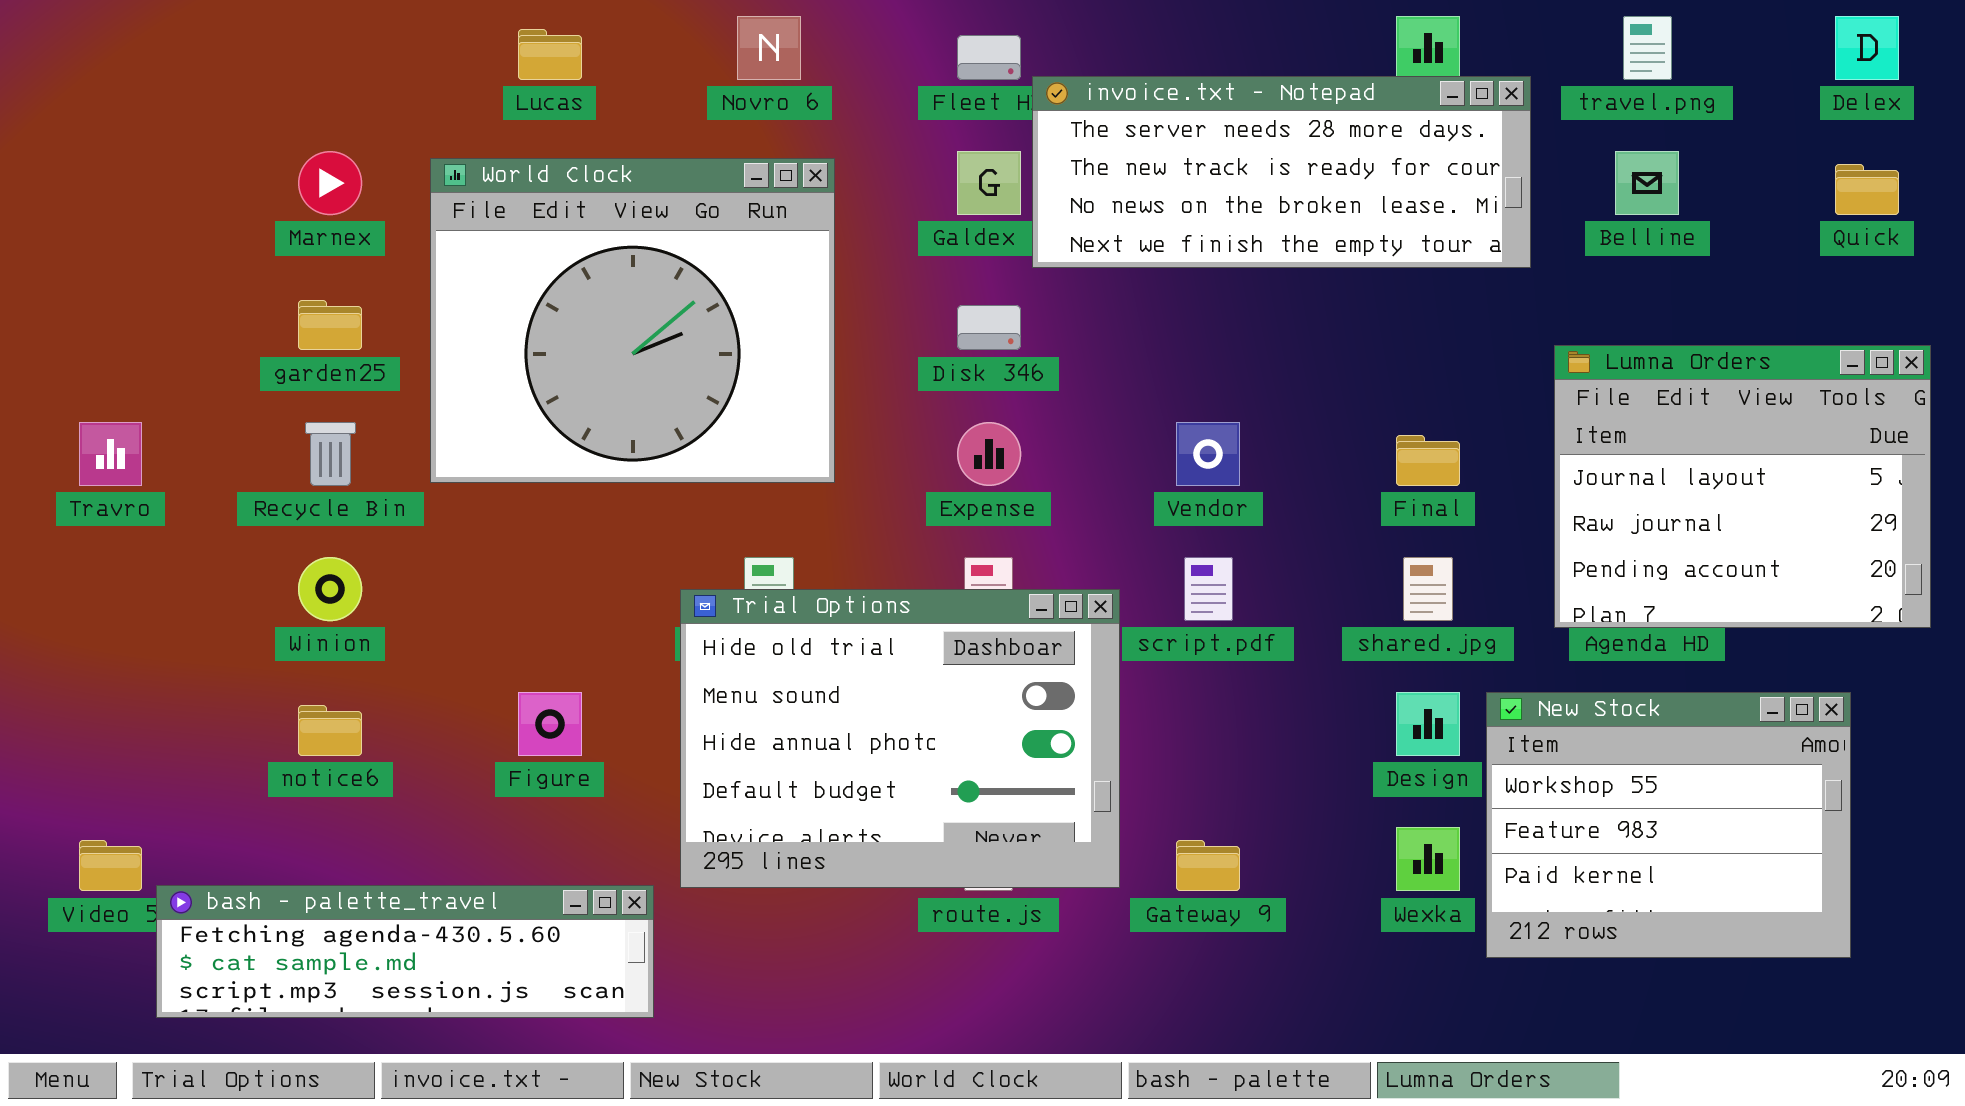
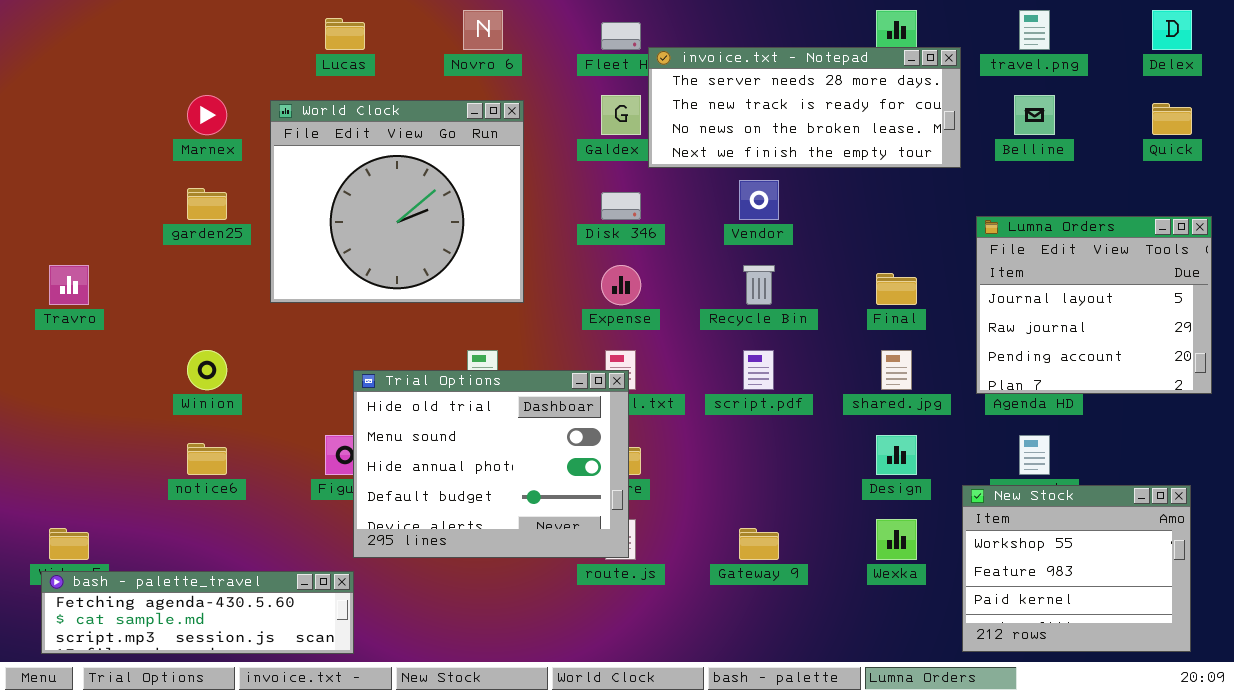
Recycle Bin: [305,422,356,486] -> [743,265,775,305], moved
Vendor: [1176,422,1240,486] -> [739,180,779,220], moved
Trial Options: [680,589,1120,888] -> [353,370,629,558], moved
New Stock: [1486,692,1851,958] -> [962,485,1191,652], moved
bash - palette_travel: [156,885,654,1018] -> [41,571,354,654], moved

